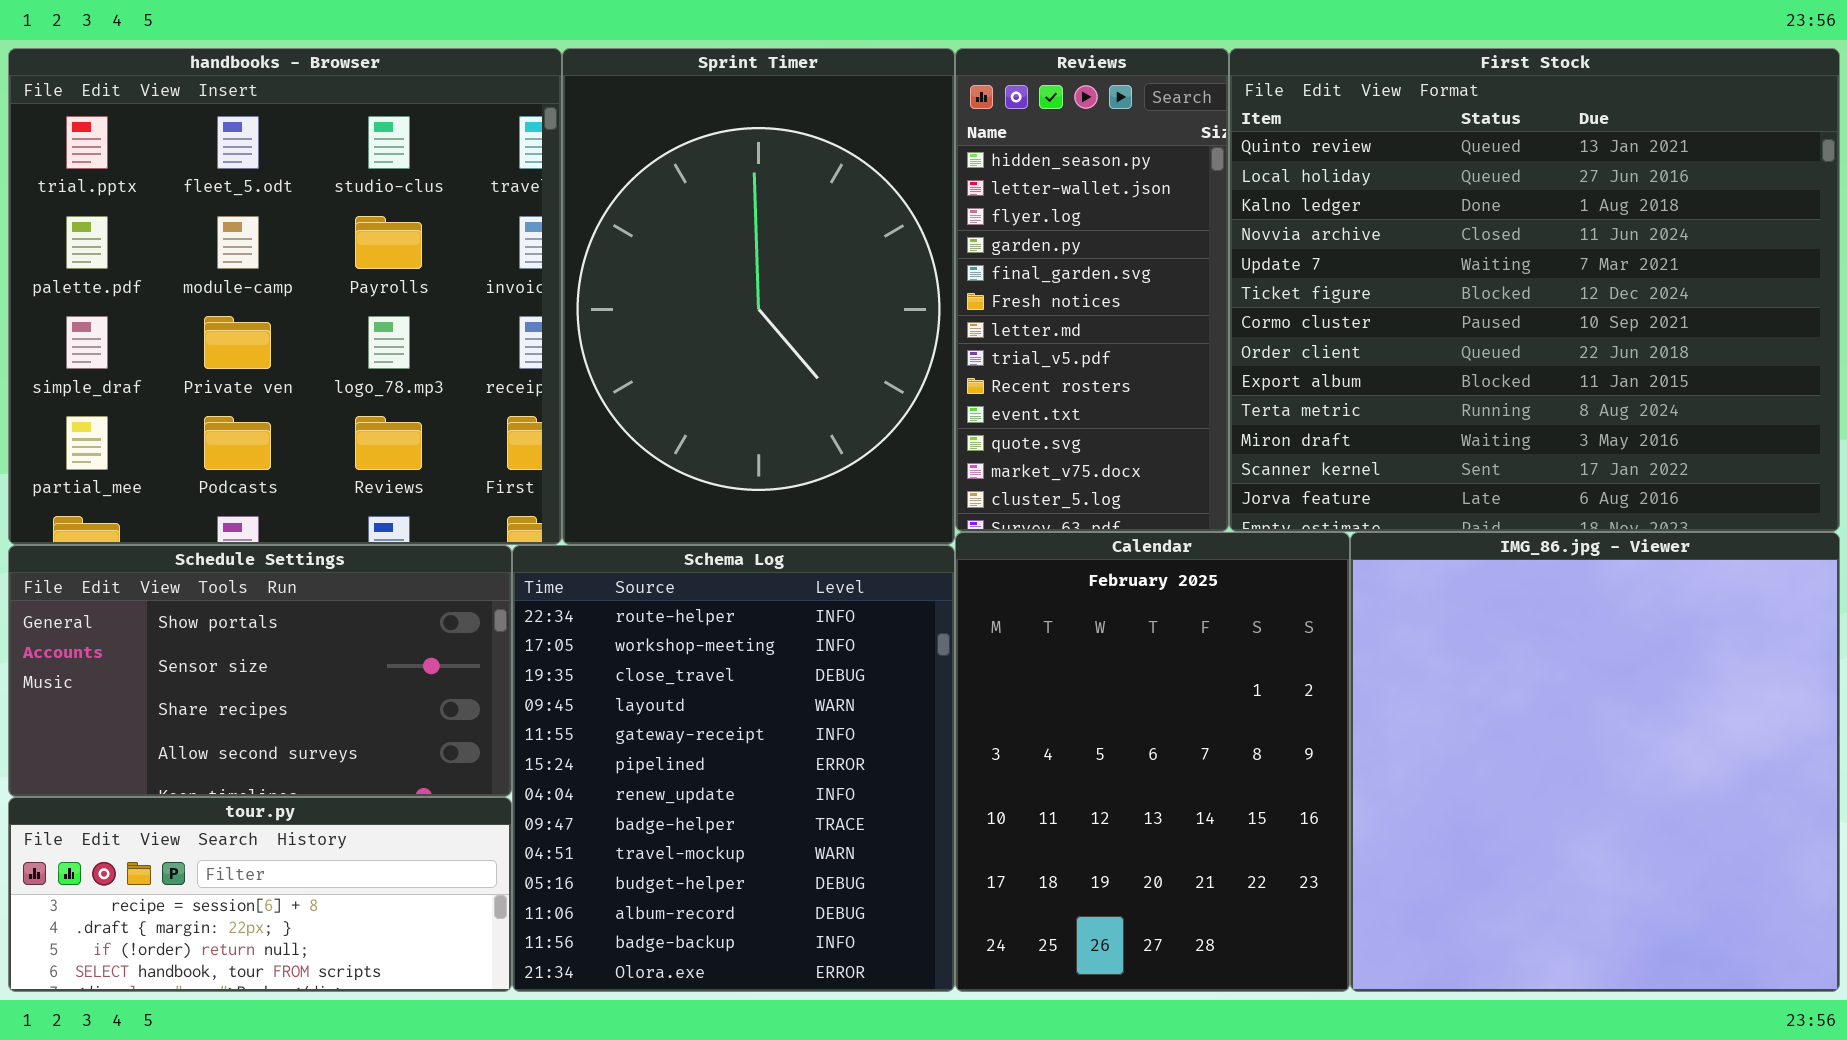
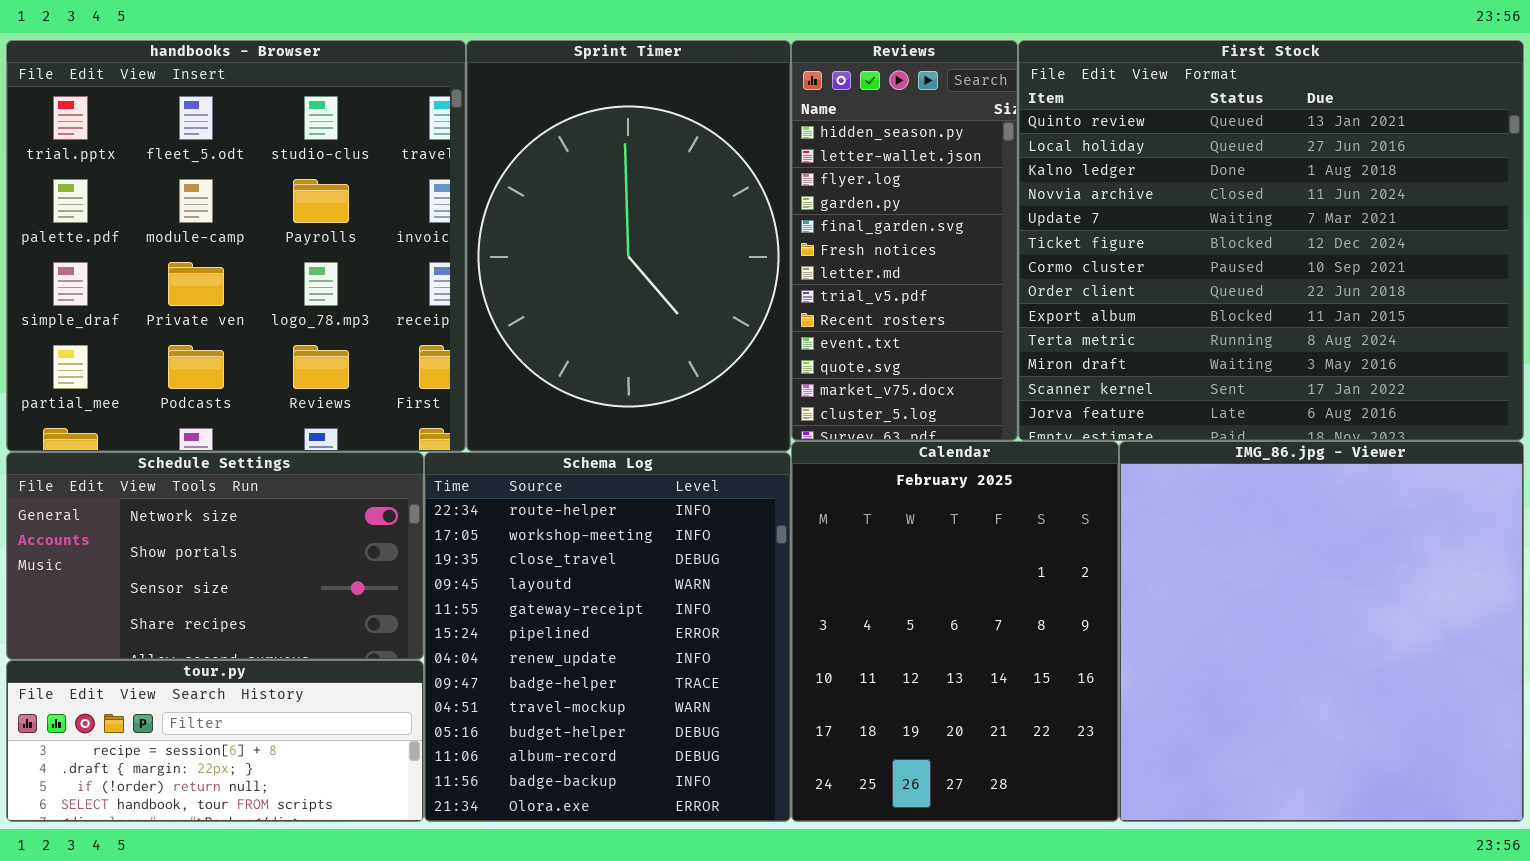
Schedule Settings: [8,545,512,797] -> [6,452,424,660], scrolled up 1 row

